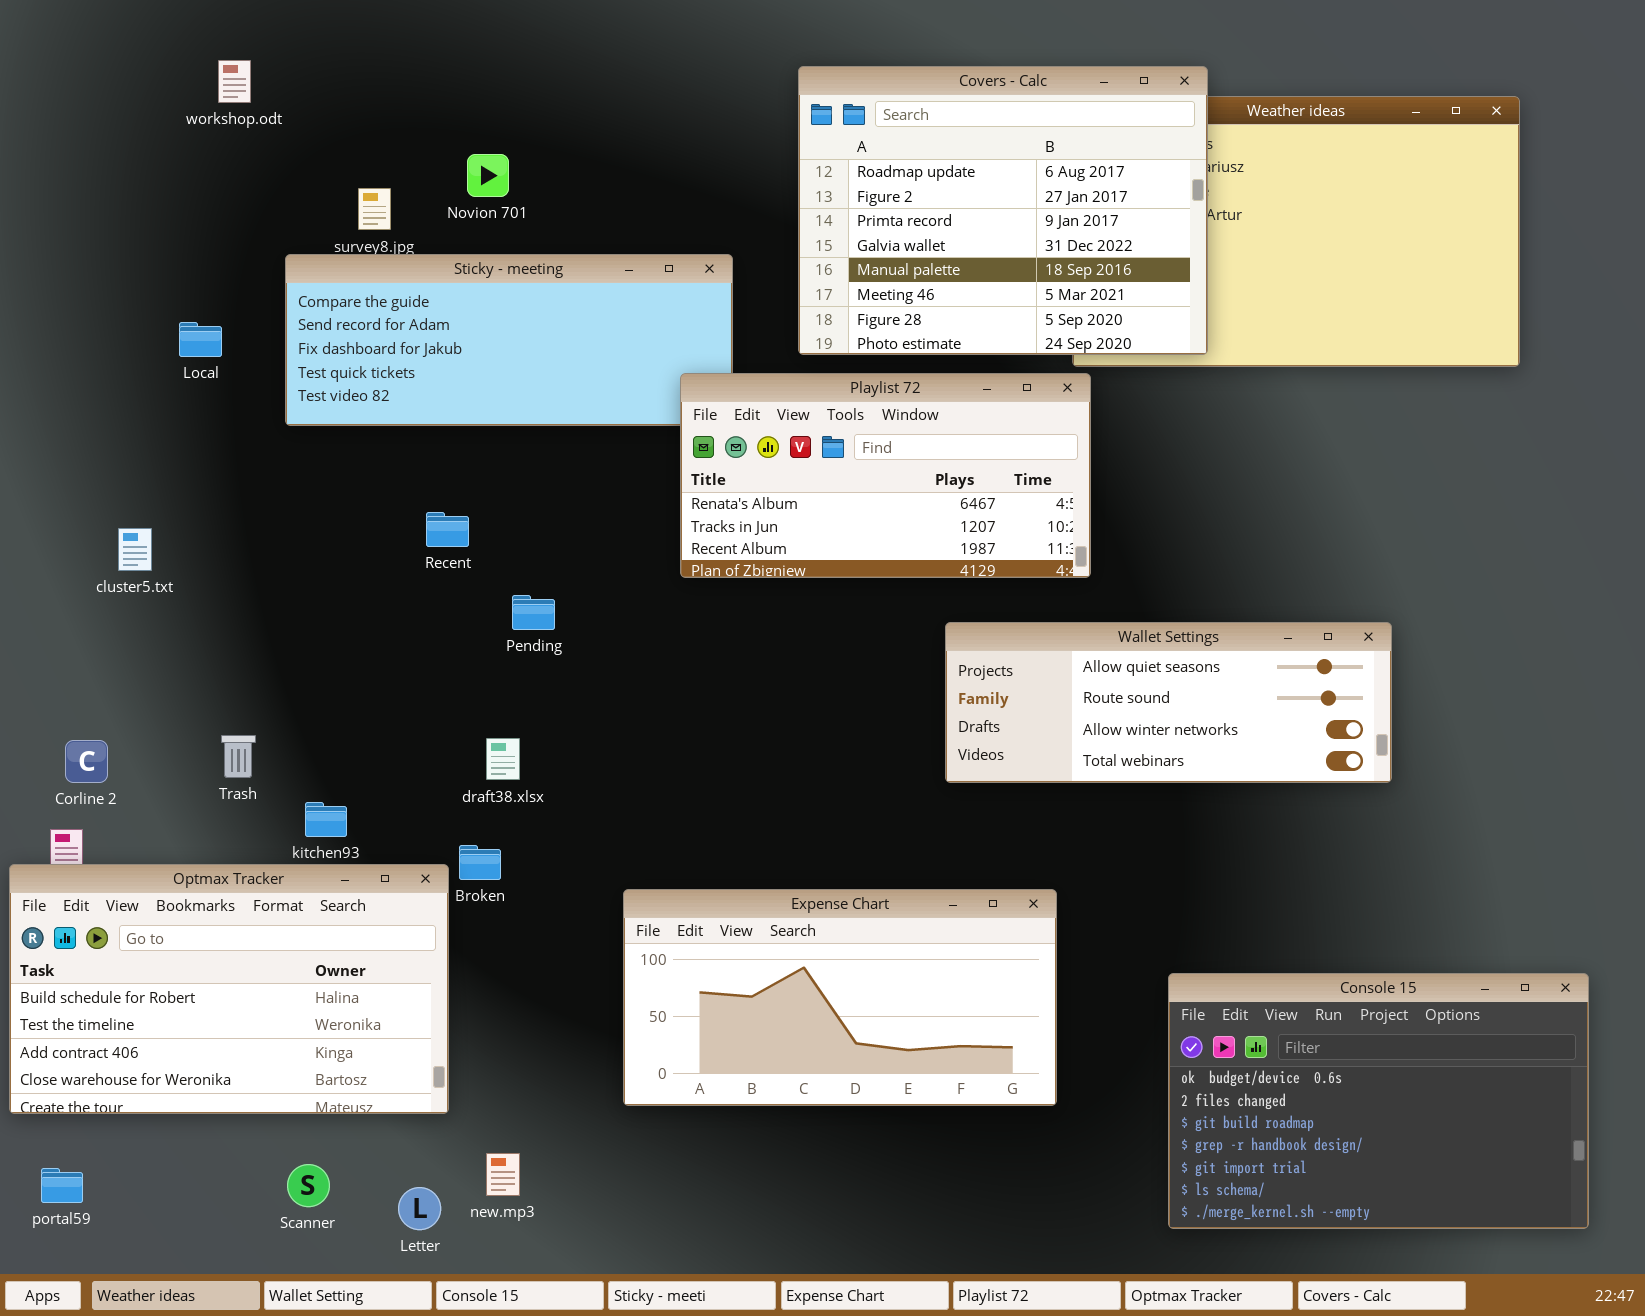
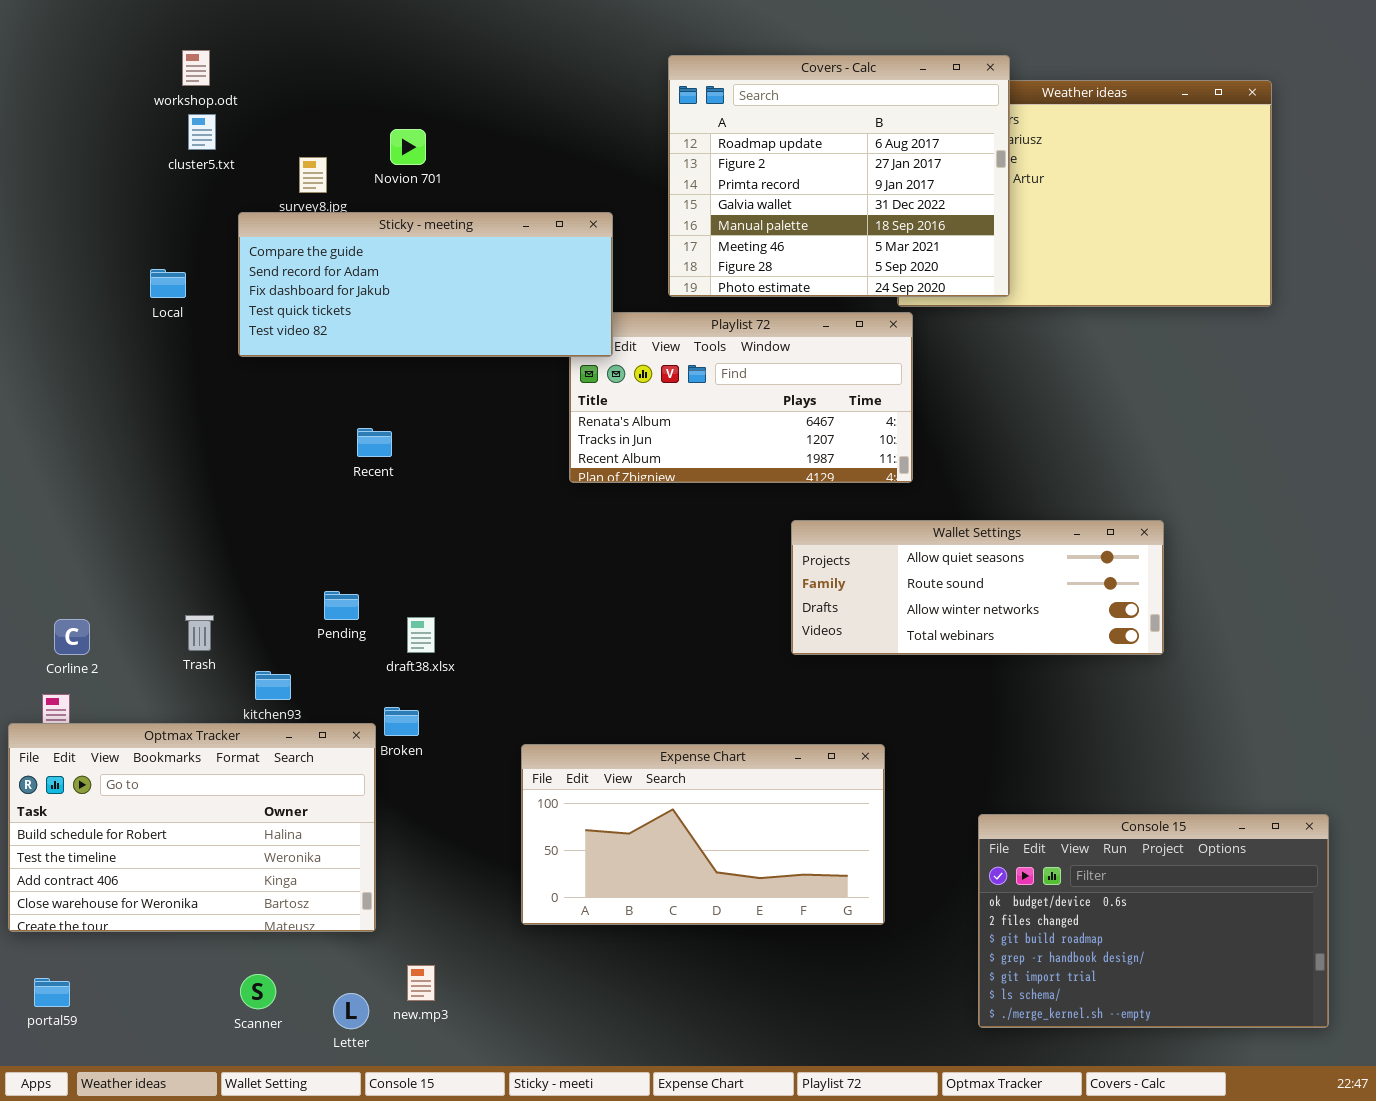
Sticky - meeting: [285,254,733,426] -> [238,212,613,357], raised
cluster5.txt: [118,528,152,571] -> [188,114,216,150], moved
Pending: [512,595,555,630] -> [324,591,359,620], moved

